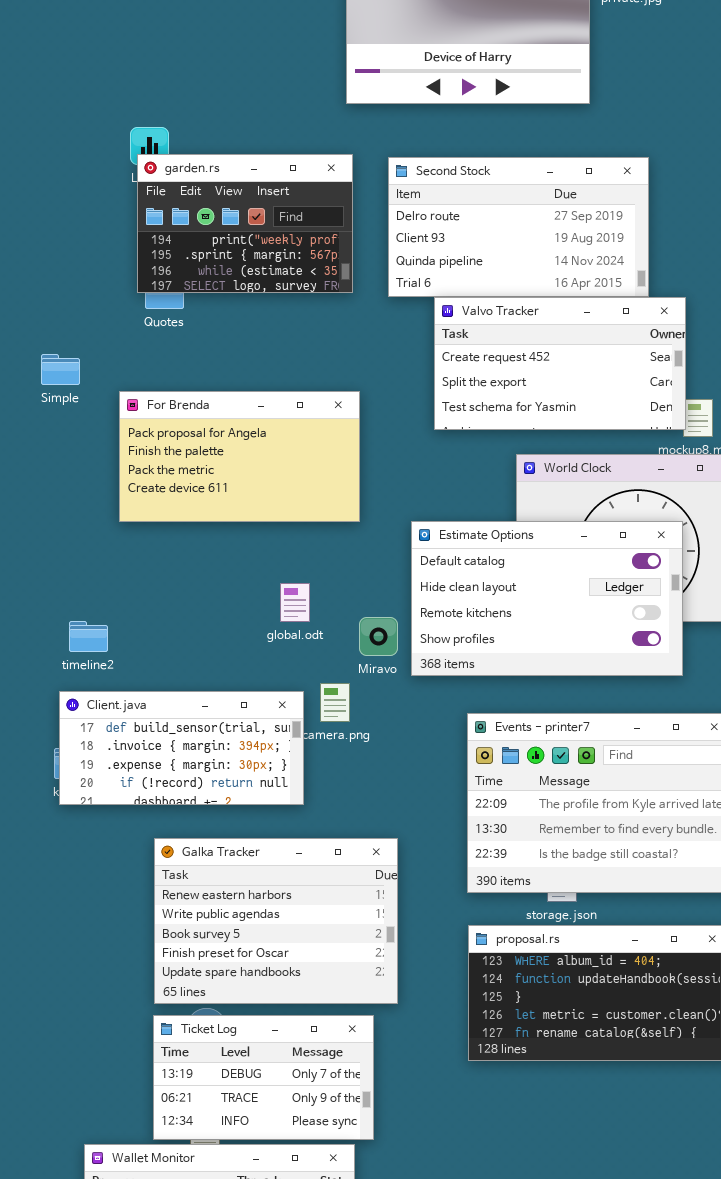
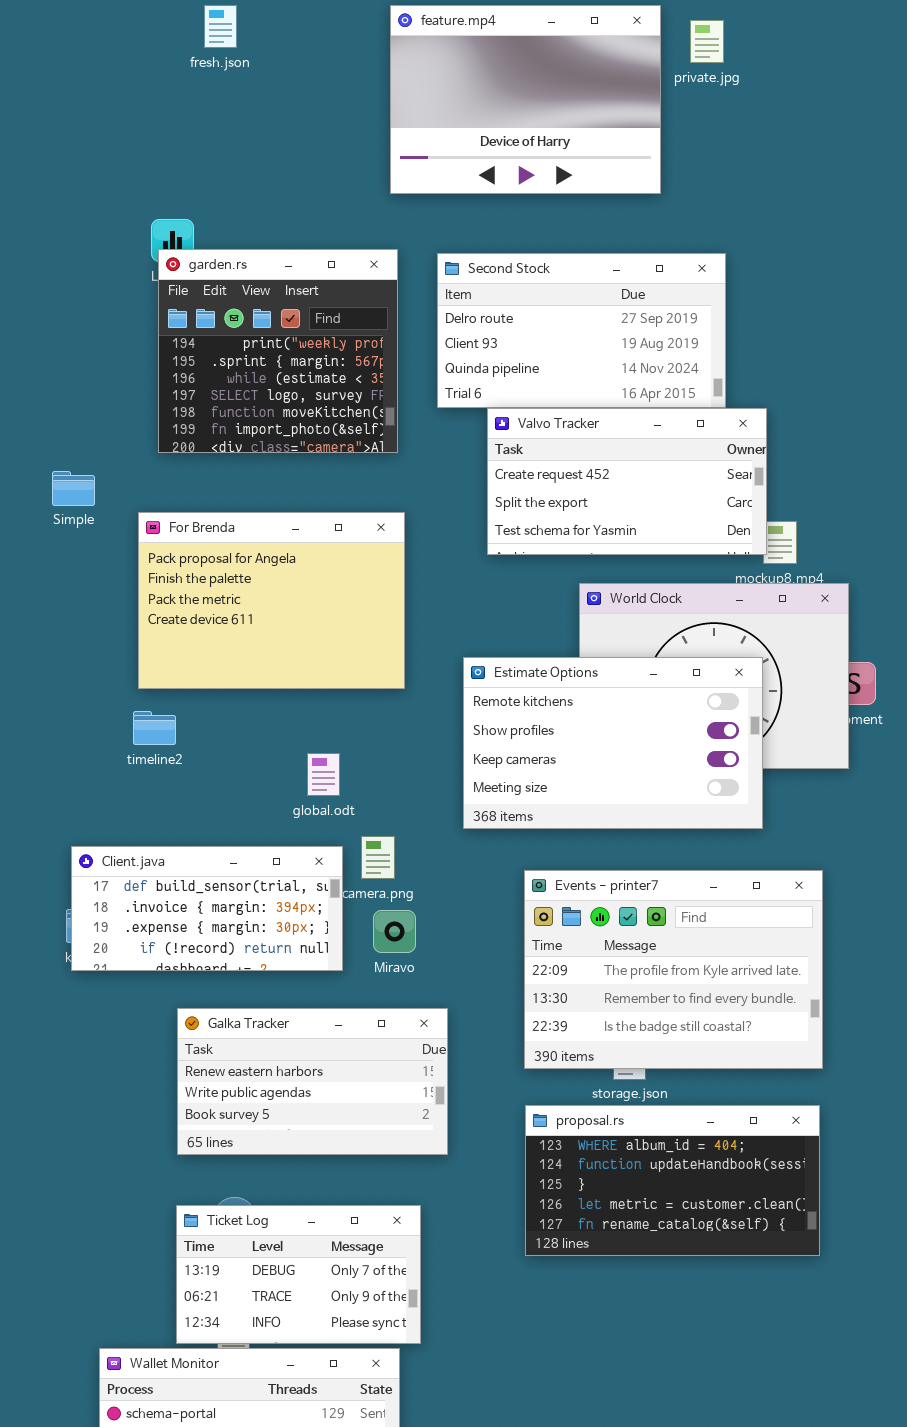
garden.rs: [137,154,353,293] -> [158,249,398,453], resized
For Brenda: [119,391,360,522] -> [138,512,405,689], resized
Estimate Options: [411,521,683,676] -> [463,657,763,829], scrolled down 2 rows
global.odt: [280,583,310,622] -> [307,753,340,796], moved
Miravo: [359,617,398,656] -> [373,910,416,953], moved
timeline2: [69,621,108,652] -> [133,711,176,745], moved
Galka Tracker: [154,838,398,1004] -> [177,1008,448,1155], resized

